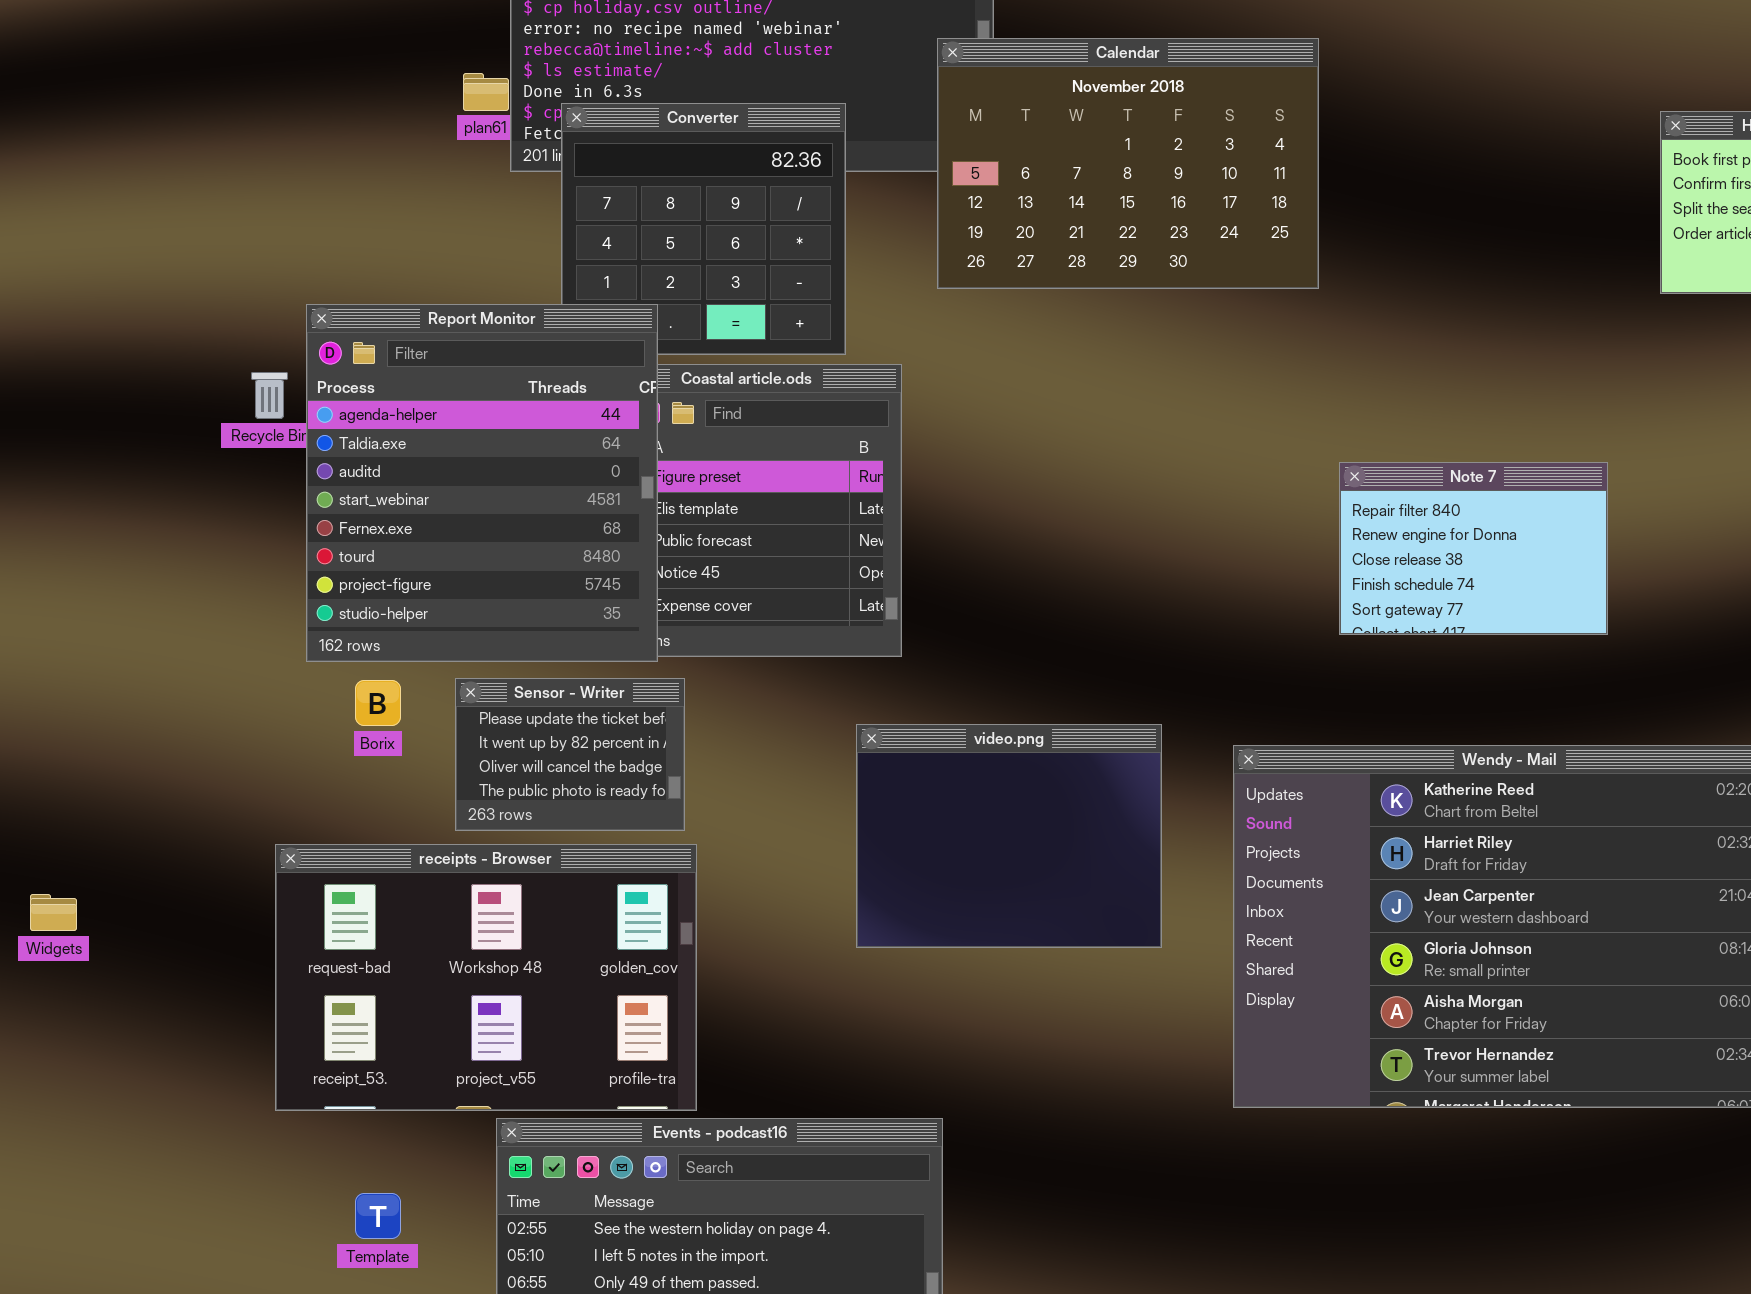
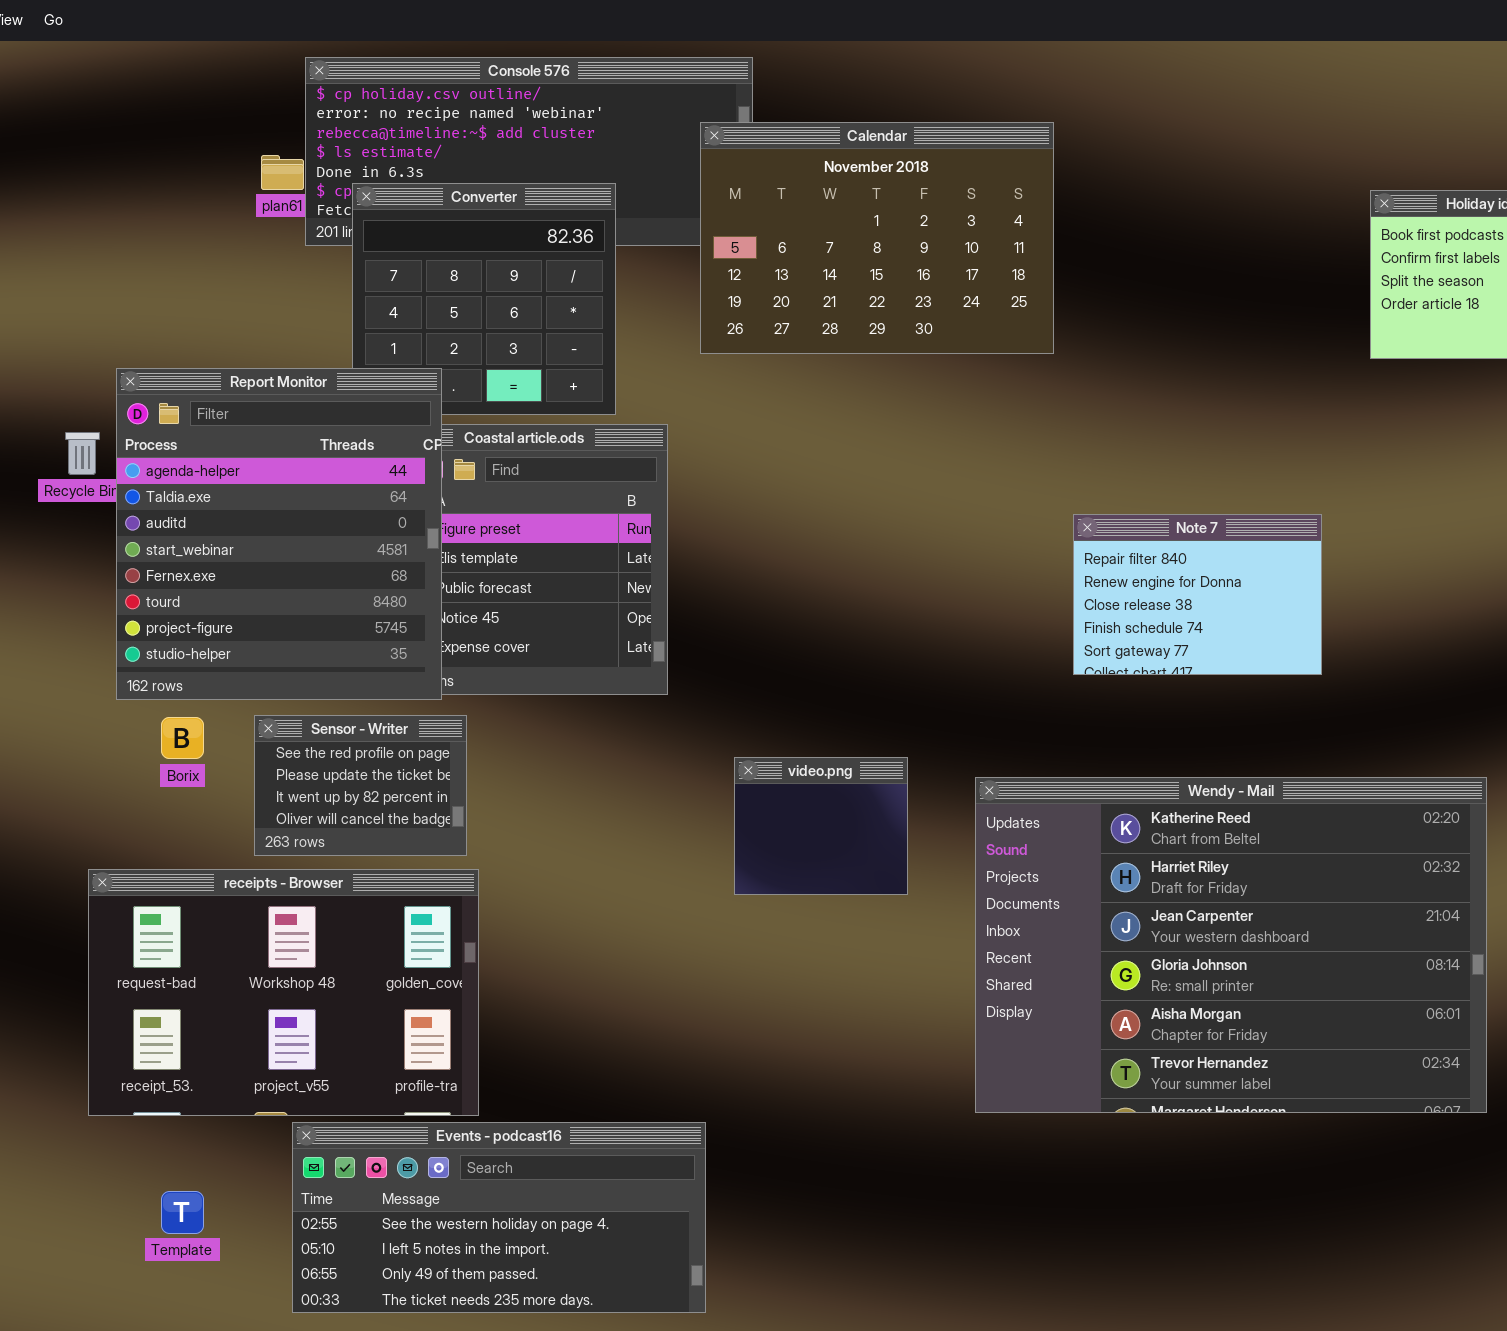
Sensor - Writer: [455,678,685,831] -> [254,715,467,856], scrolled up 1 row
video.png: [856,724,1162,948] -> [734,757,908,895], resized

